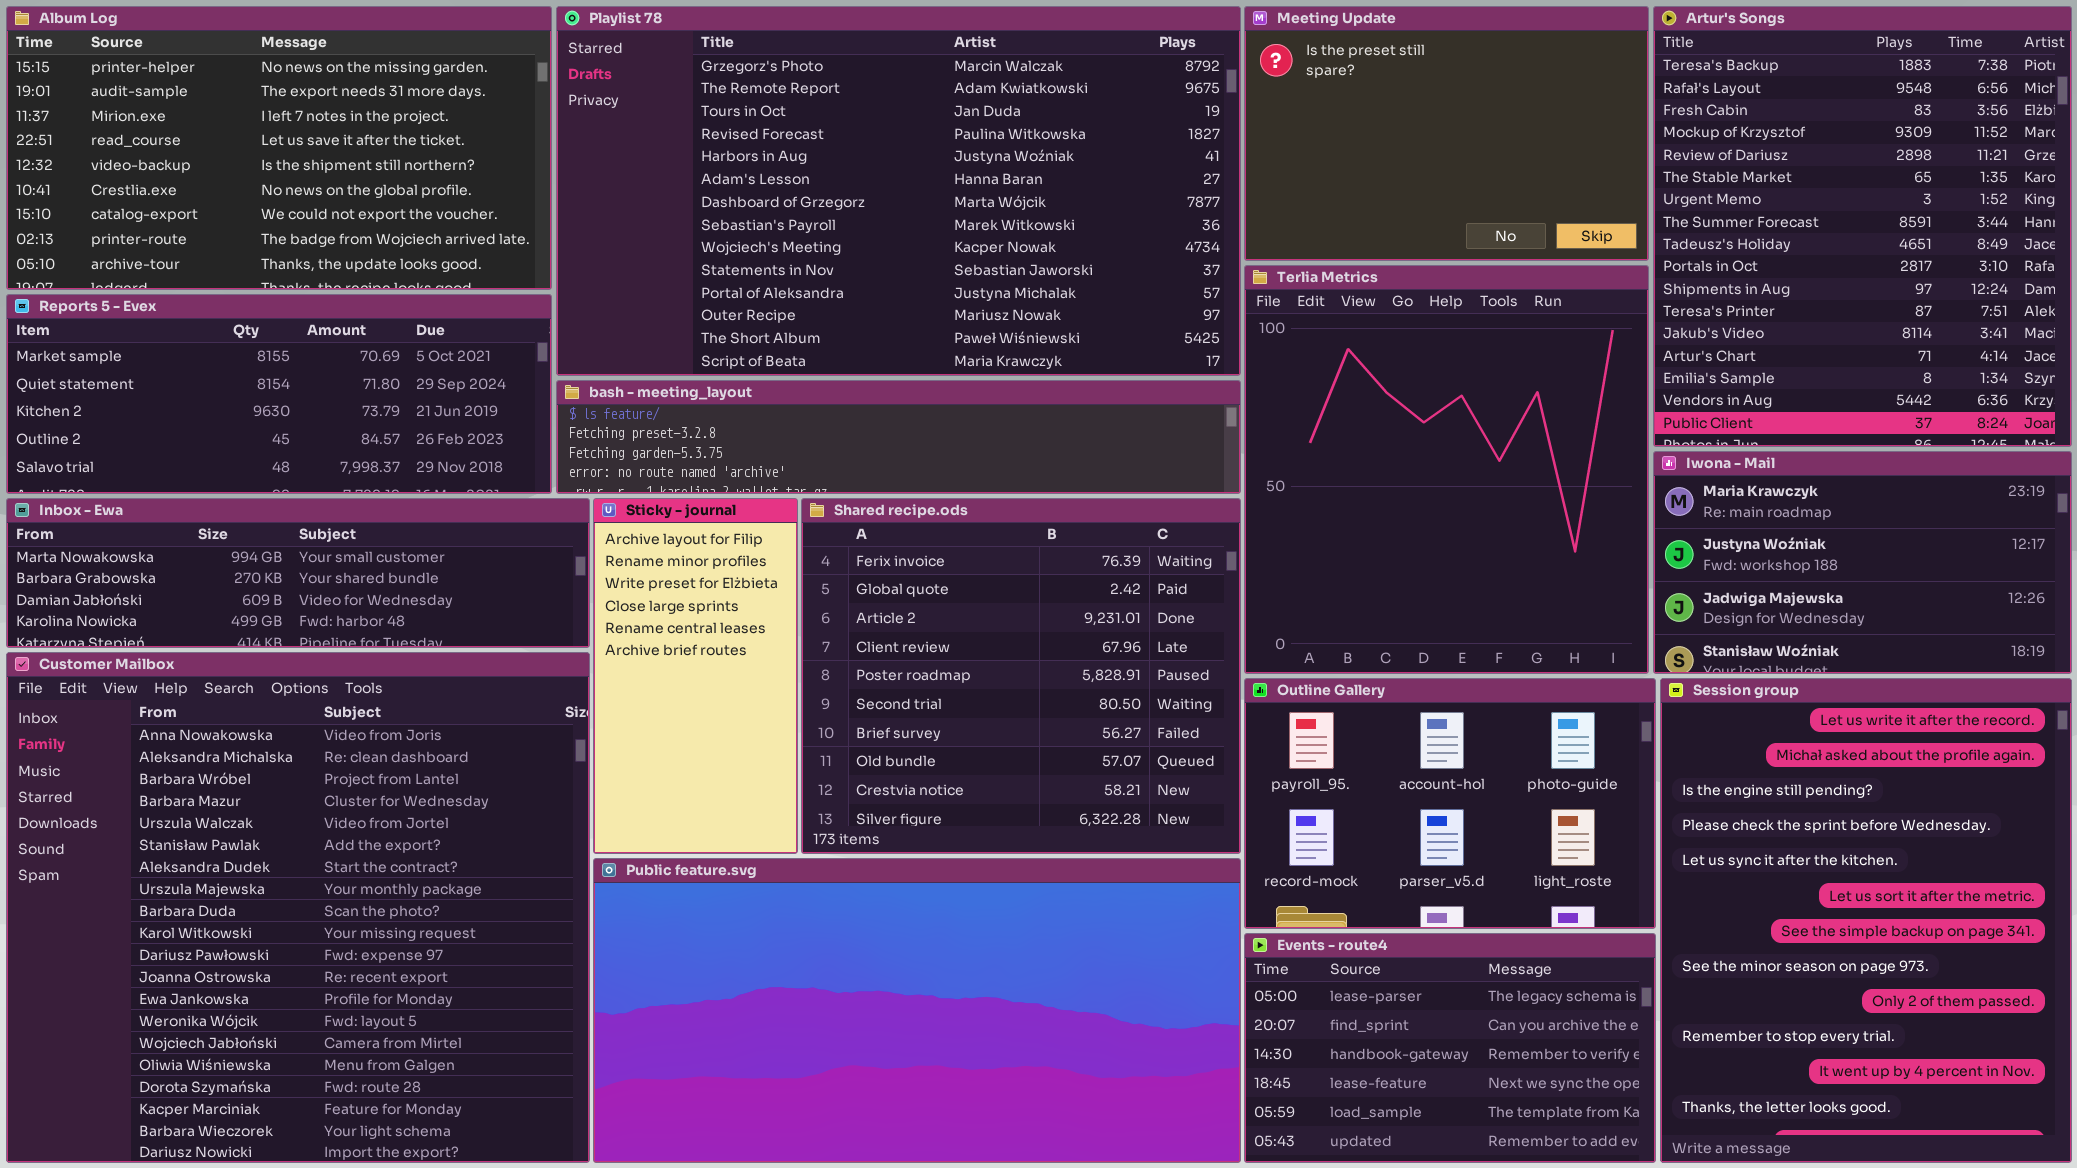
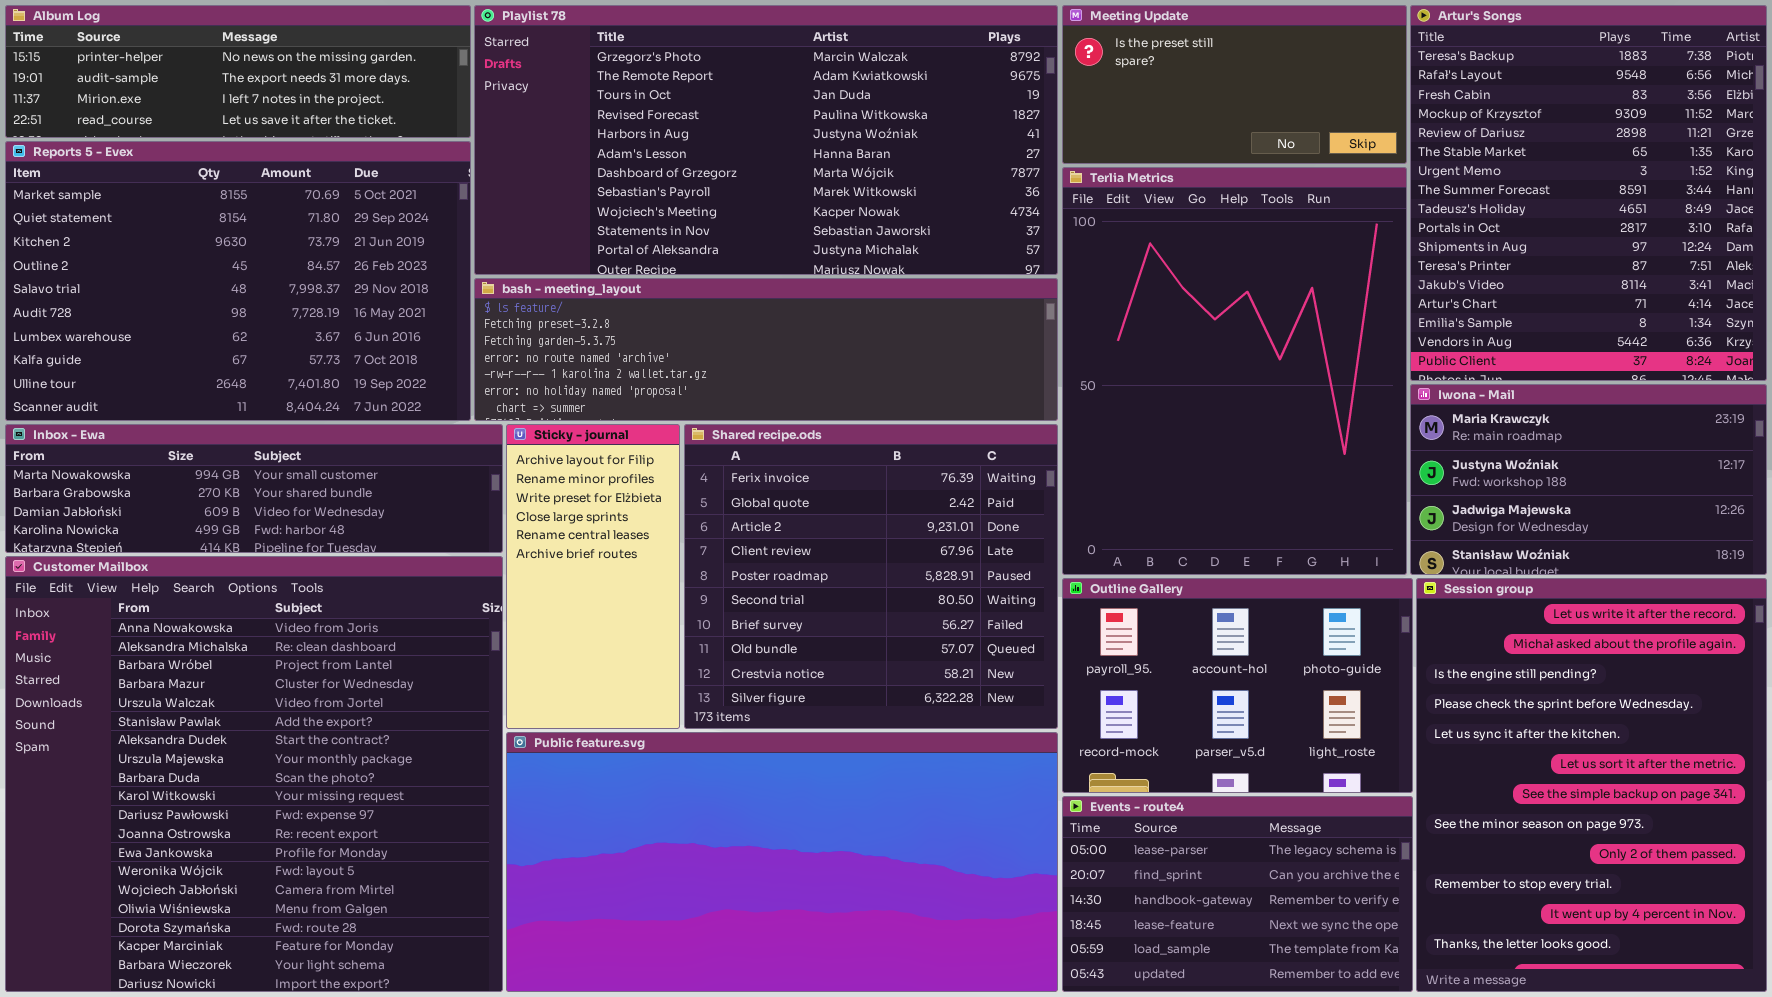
Album Log: [6,6,552,290] -> [5,5,471,138], resized
Playlist 78: [556,6,1241,376] -> [474,5,1058,275], resized
Meeting Update: [1244,6,1649,261] -> [1062,5,1407,164], resized
Terlia Metrics: [1244,265,1649,674] -> [1062,167,1407,575], resized
Reports 5 - Evex: [6,294,552,494] -> [5,141,471,421], resized
bash - meeting_layout: [556,380,1241,494] -> [474,278,1058,421], resized

